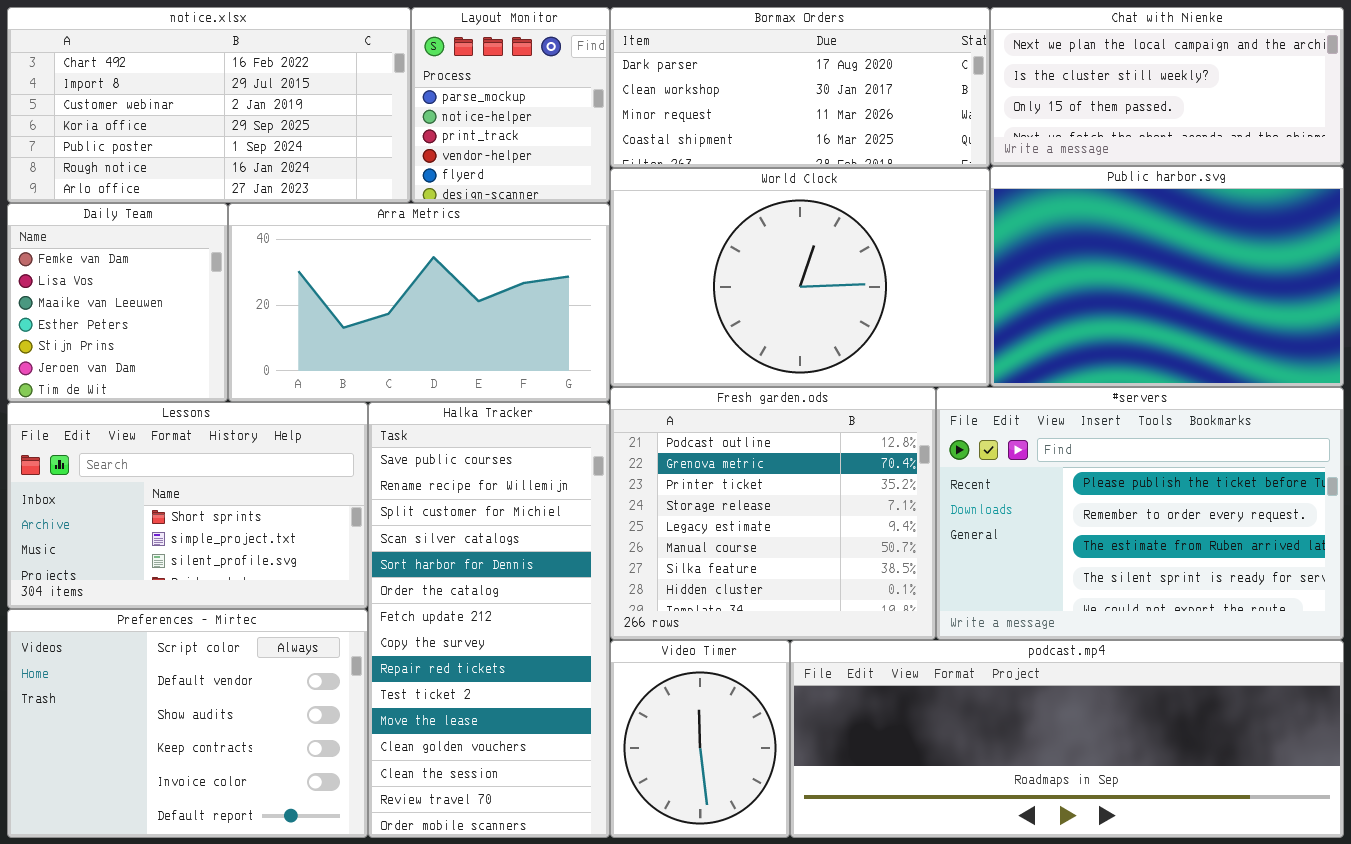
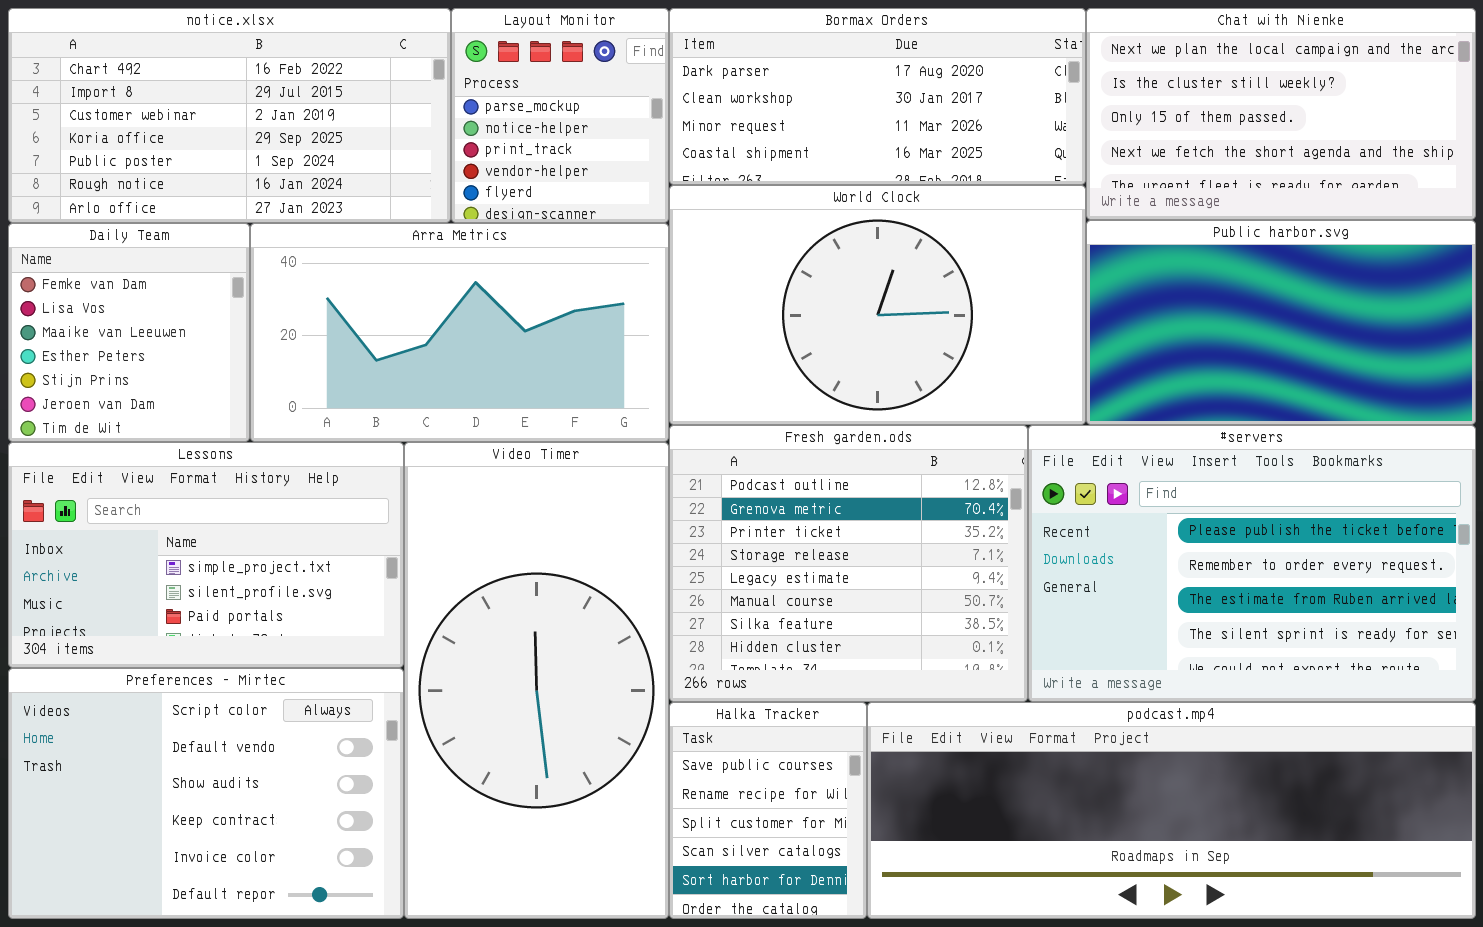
Chat with Nienke: [990,7,1344,166] -> [1086,8,1476,220], resized
Public harbor.svg: [990,166,1344,387] -> [1086,220,1476,425], resized
Lessons: [7,402,368,609] -> [8,442,404,668], scrolled down 1 row
Halka Tracker: [368,402,610,838] -> [669,702,867,919], moved, resized
Video Timer: [610,640,790,838] -> [404,442,669,919], moved, resized

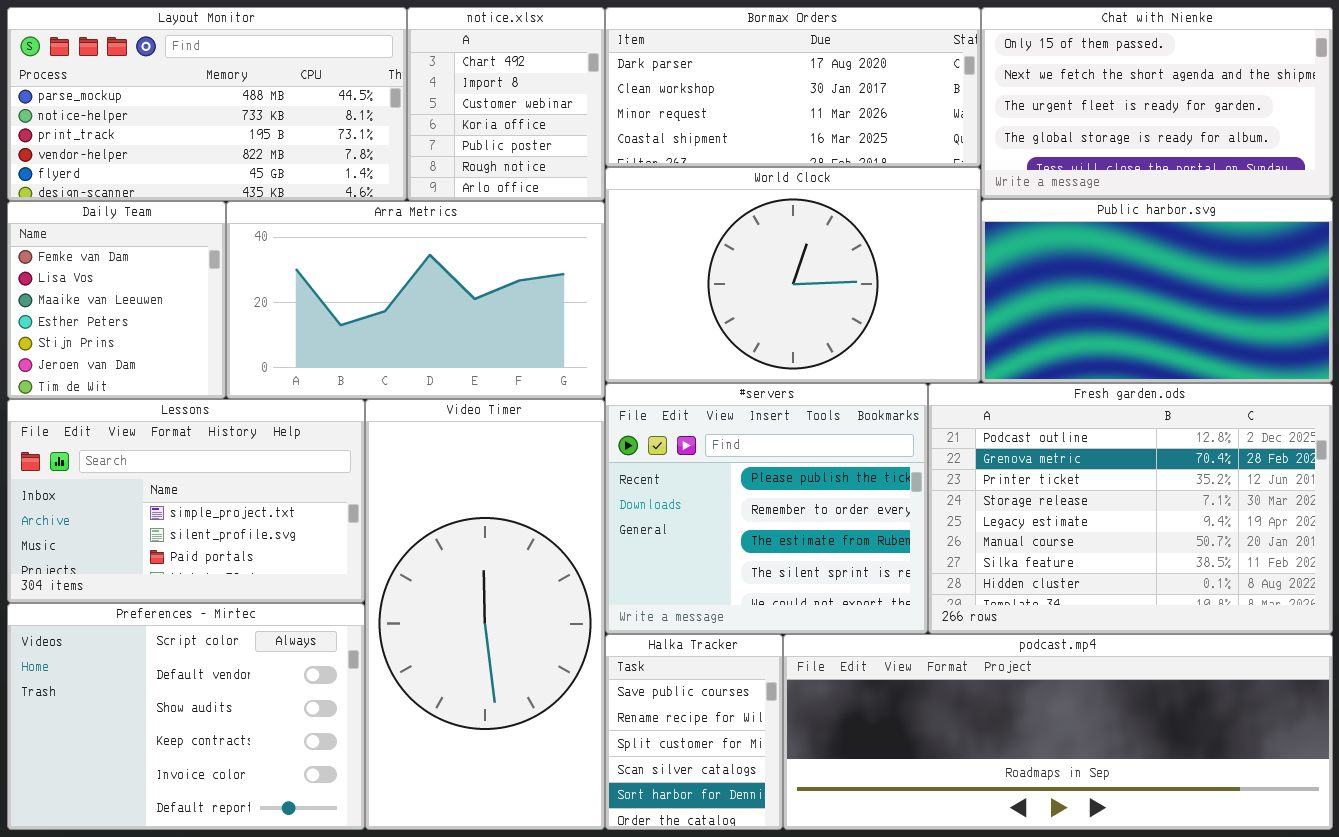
notice.xlsx: [8,8,451,223] -> [407,7,605,201], moved, resized
Layout Monitor: [451,8,669,223] -> [7,7,407,201], moved, resized
Chat with Nienke: [1086,8,1476,220] -> [981,7,1333,199], scrolled down 2 rows
Fresh garden.ods: [669,425,1028,702] -> [928,383,1333,634], moved, resized
#servers: [1028,425,1476,702] -> [605,383,928,634], moved, resized

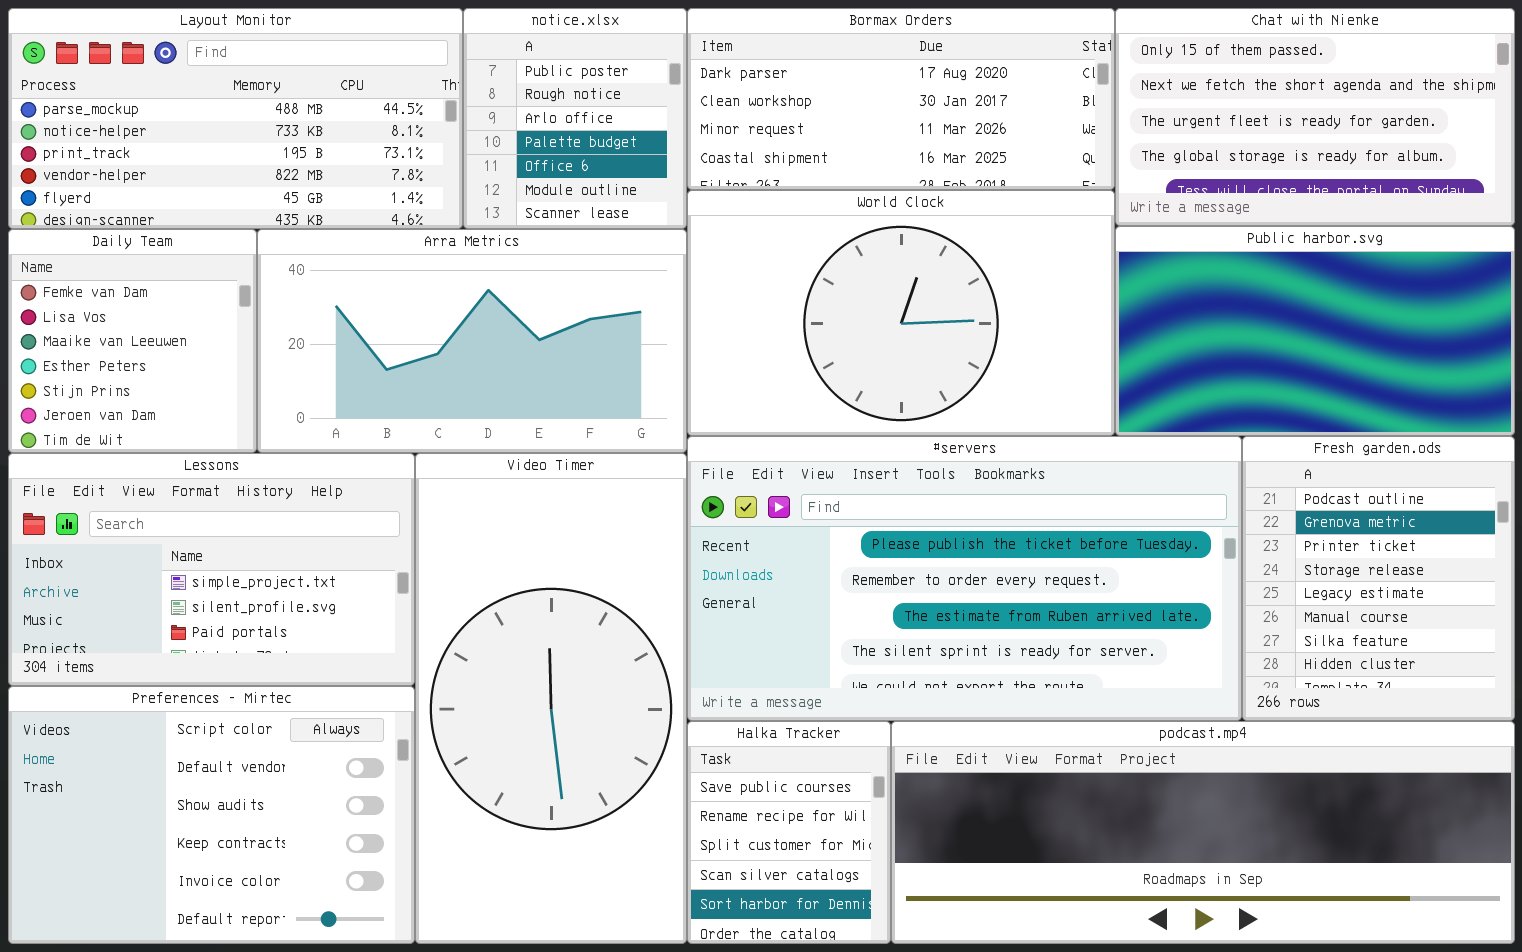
notice.xlsx: [407,7,605,201] -> [463,8,687,229], scrolled down 4 rows
#servers: [605,383,928,634] -> [687,436,1242,721], resized
Fresh garden.ods: [928,383,1333,634] -> [1242,436,1515,721], resized

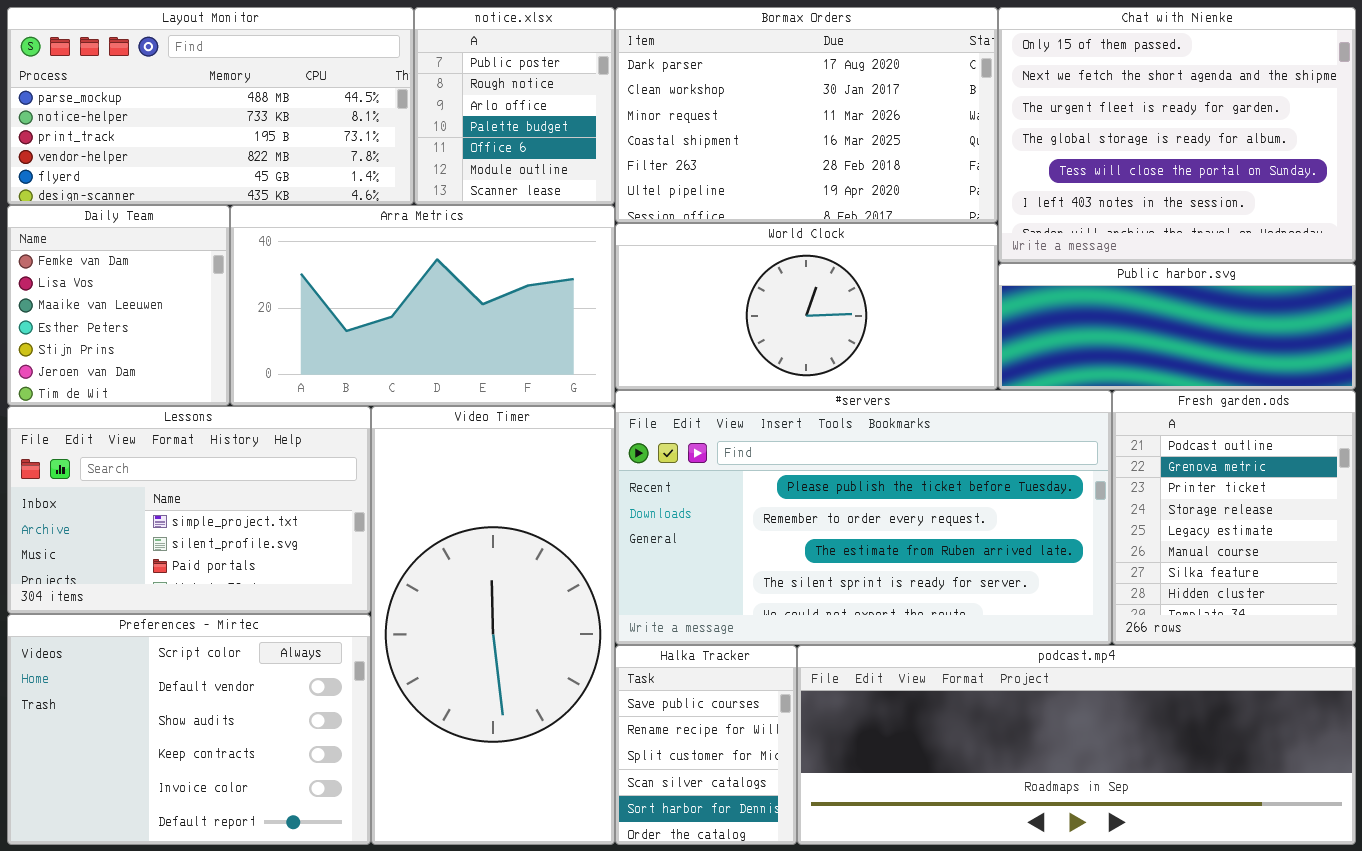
Bormax Orders: [687,8,1115,190] -> [615,7,998,223], resized
Chat with Nienke: [1115,8,1515,226] -> [998,7,1356,263], resized
World Clock: [687,190,1115,436] -> [615,223,998,390], resized
Public harbor.svg: [1115,226,1515,436] -> [998,263,1356,390], resized

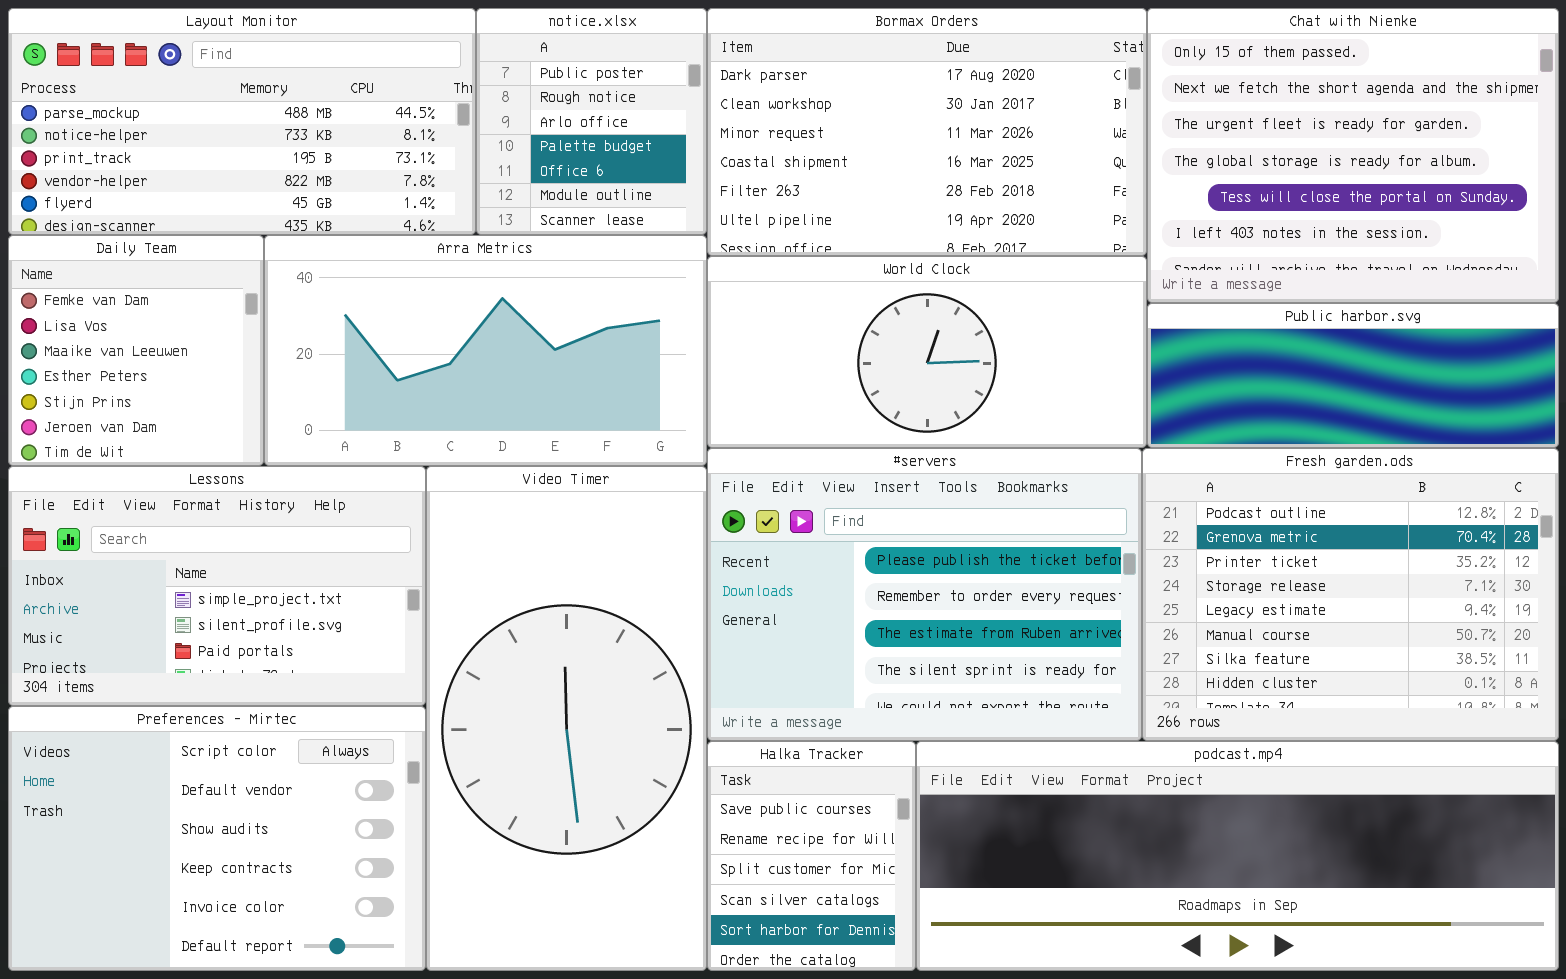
#servers: [615,390,1112,645] -> [707,448,1142,741], resized
Fresh garden.ods: [1112,390,1356,645] -> [1142,448,1559,741], resized

